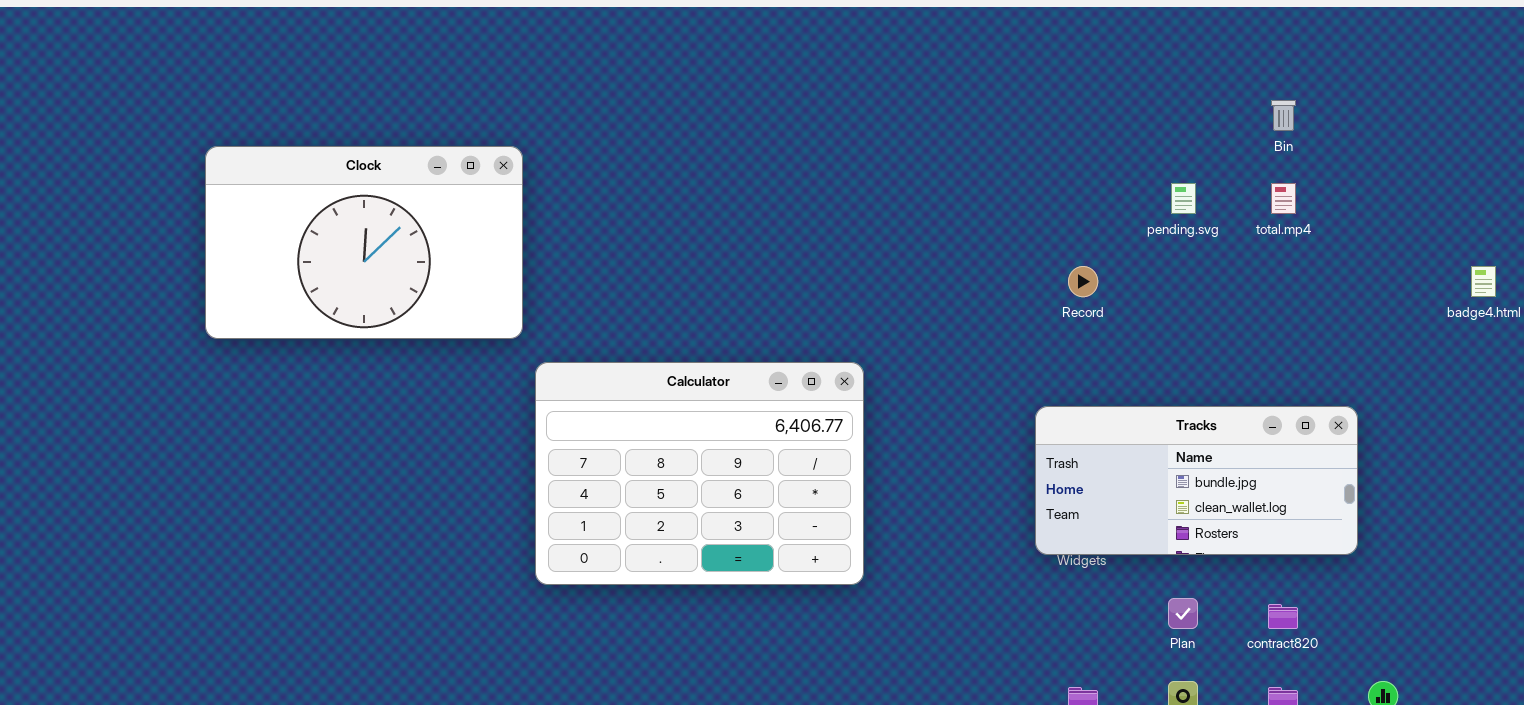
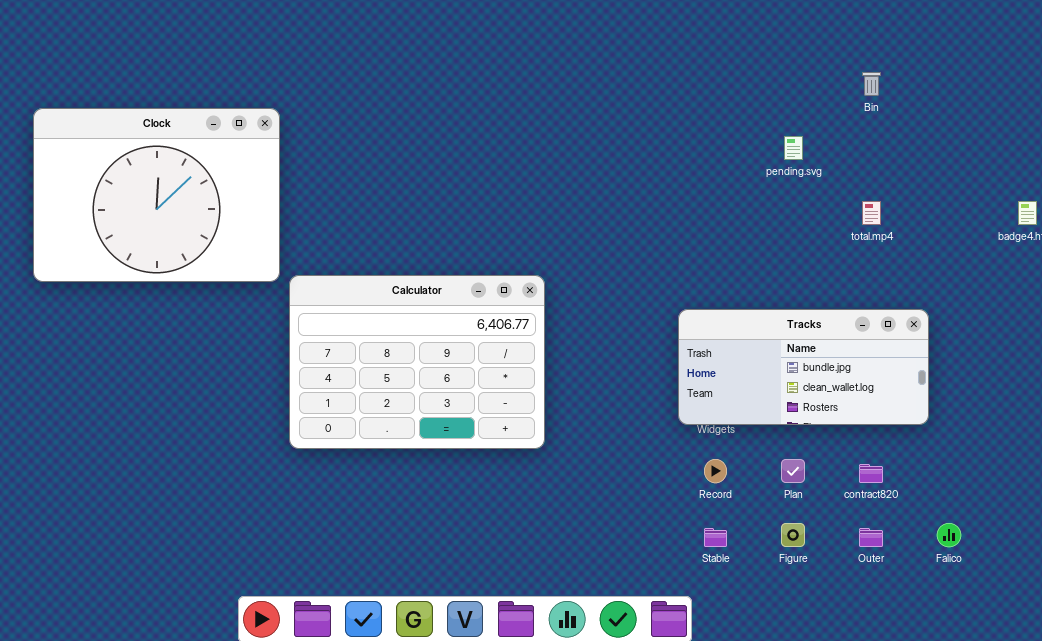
Clock: [205,146,523,339] -> [33,108,280,282], resized
total.mp4: [1271,183,1296,214] -> [862,201,881,225], moved
Record: [1068,266,1098,297] -> [704,459,727,483], moved

